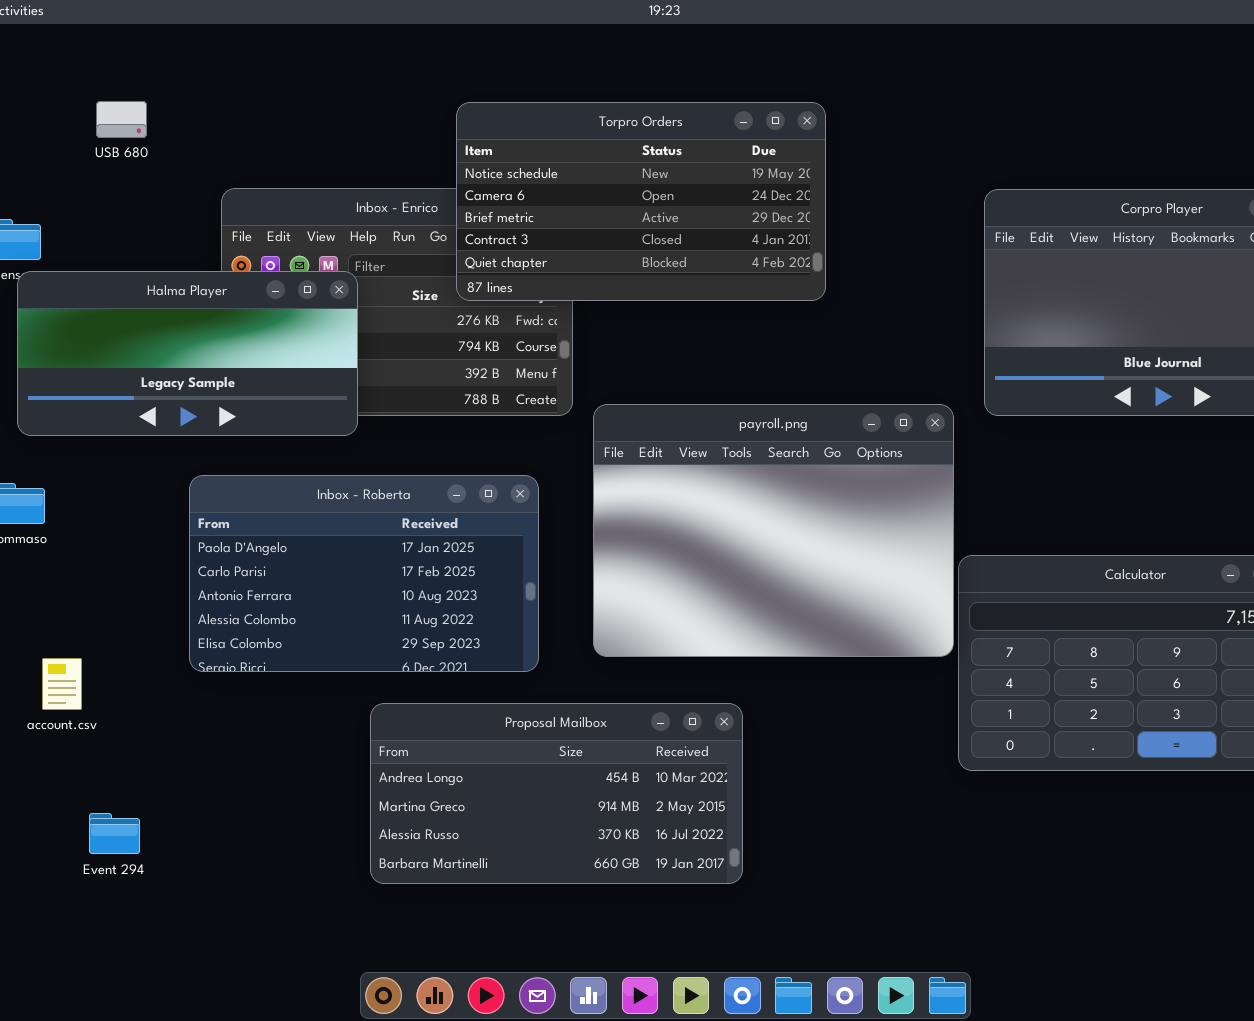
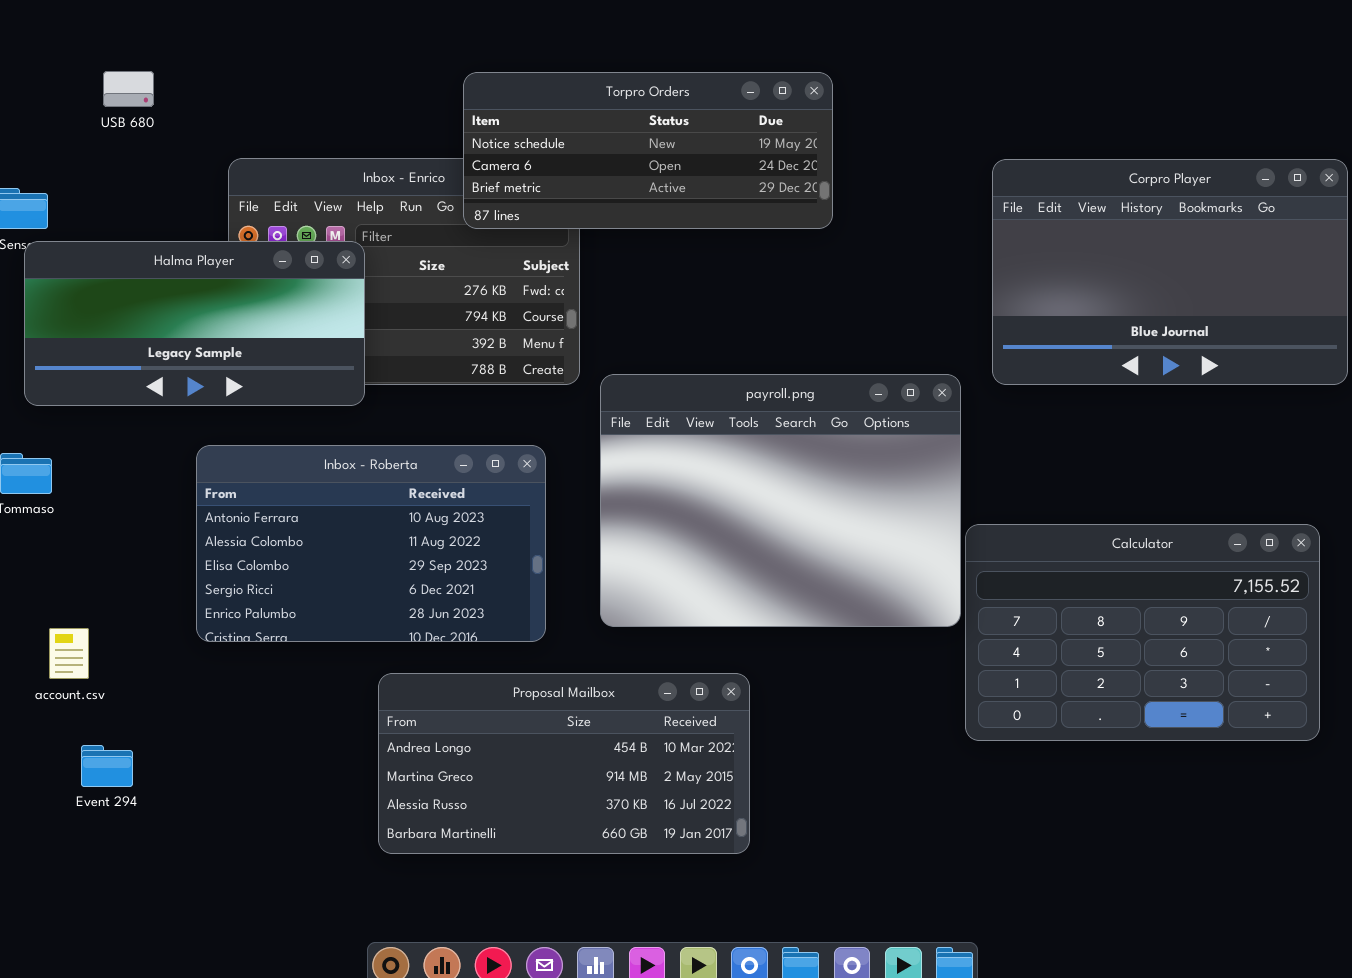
Torpro Orders: [456,102,826,301] -> [463,72,833,229], resized
Inbox - Roberta: [189,475,539,672] -> [196,445,546,642], scrolled down 2 rows
Event 294: [89,813,140,854] -> [81,745,133,787], moved

